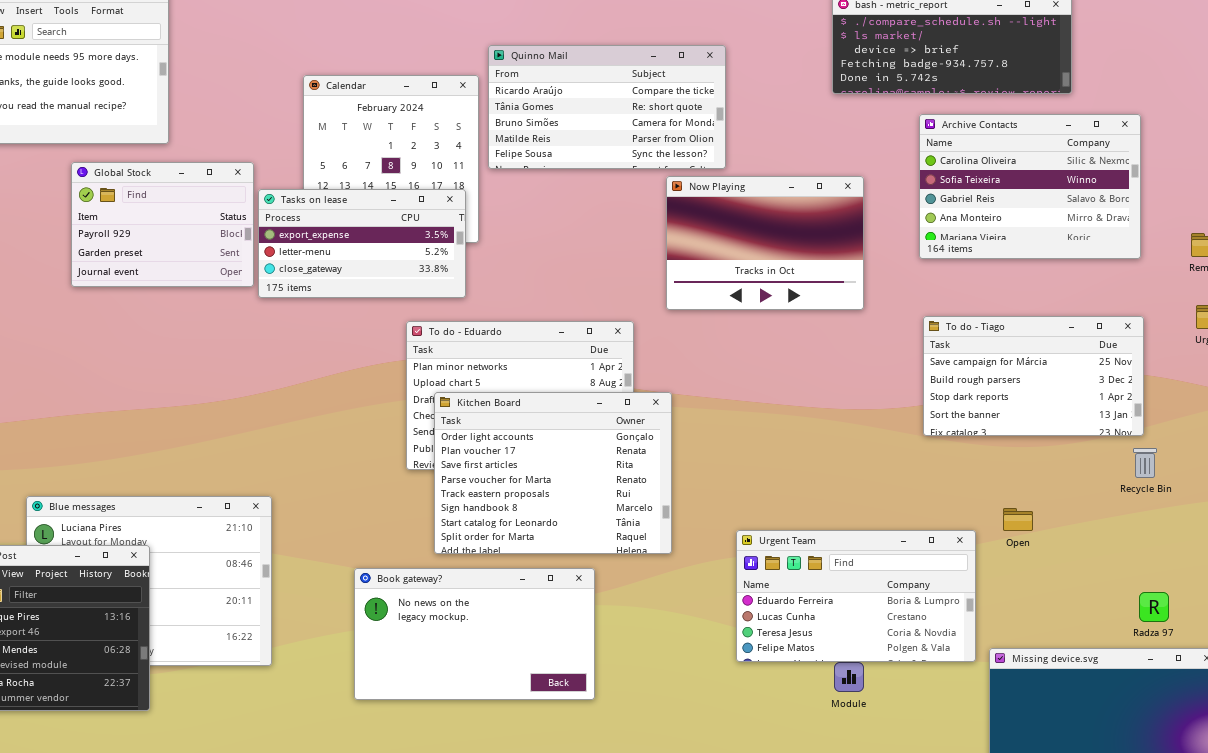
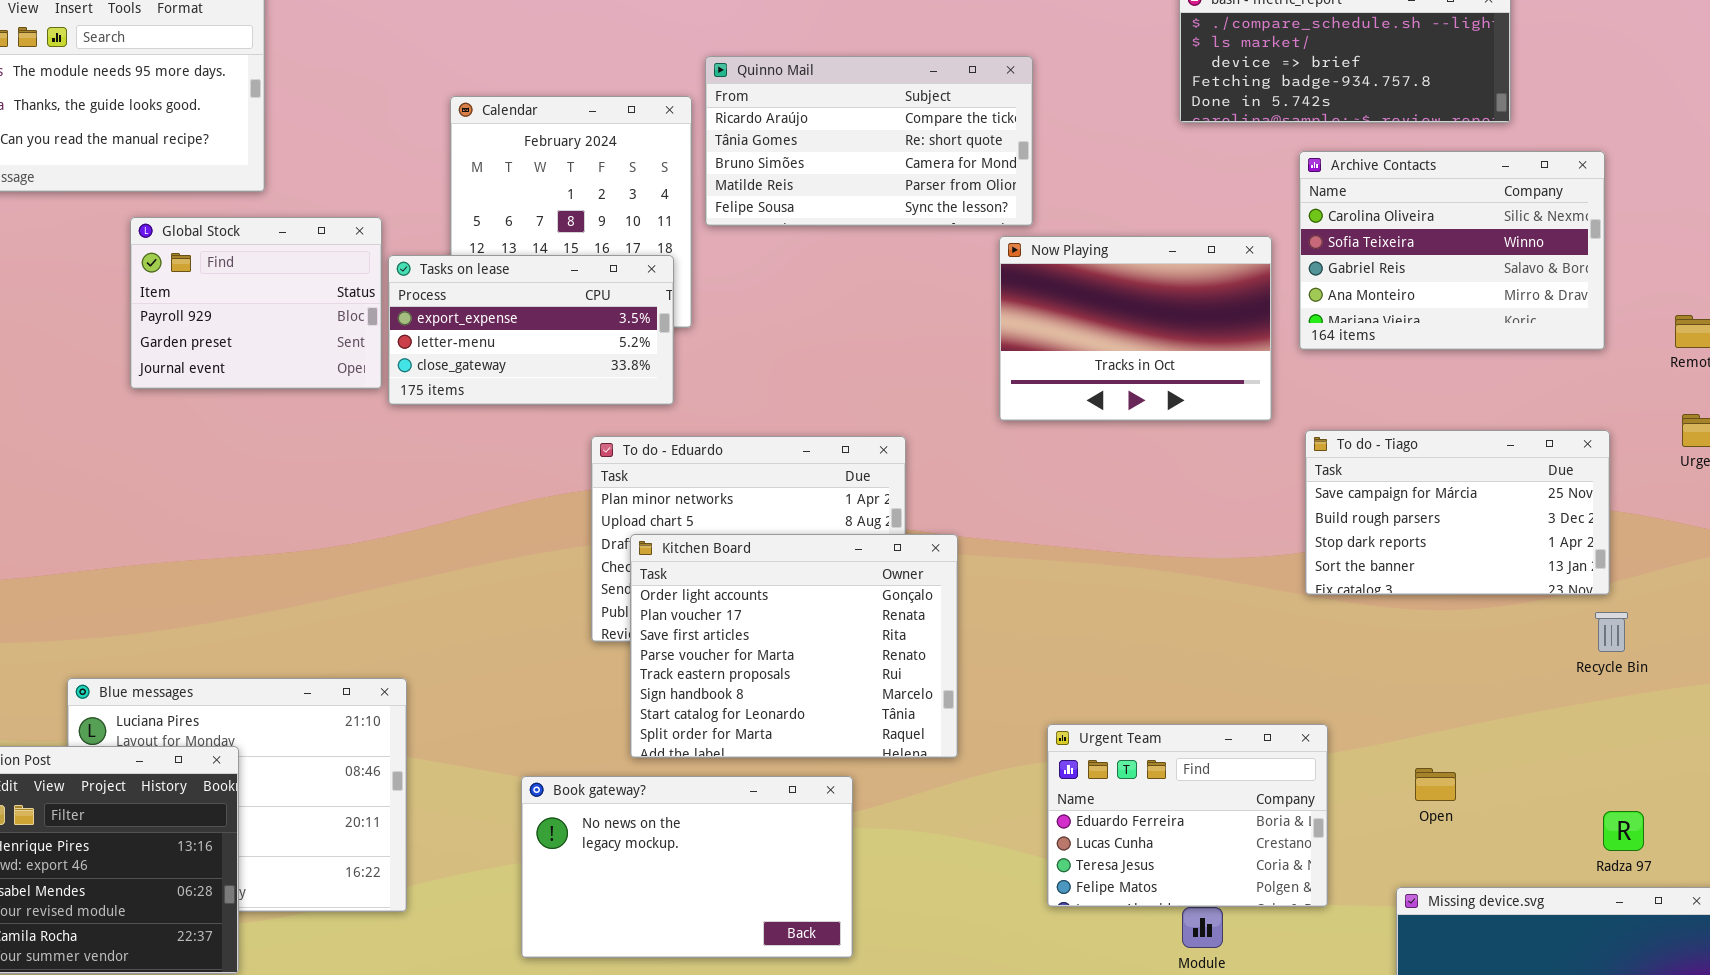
Now Playing: [666,176,864,310] -> [999,236,1272,421], moved
Open: [1003,508,1033,531] -> [1415,768,1456,801], moved
Urgent Team: [736,530,976,662] -> [1047,724,1328,907], resized

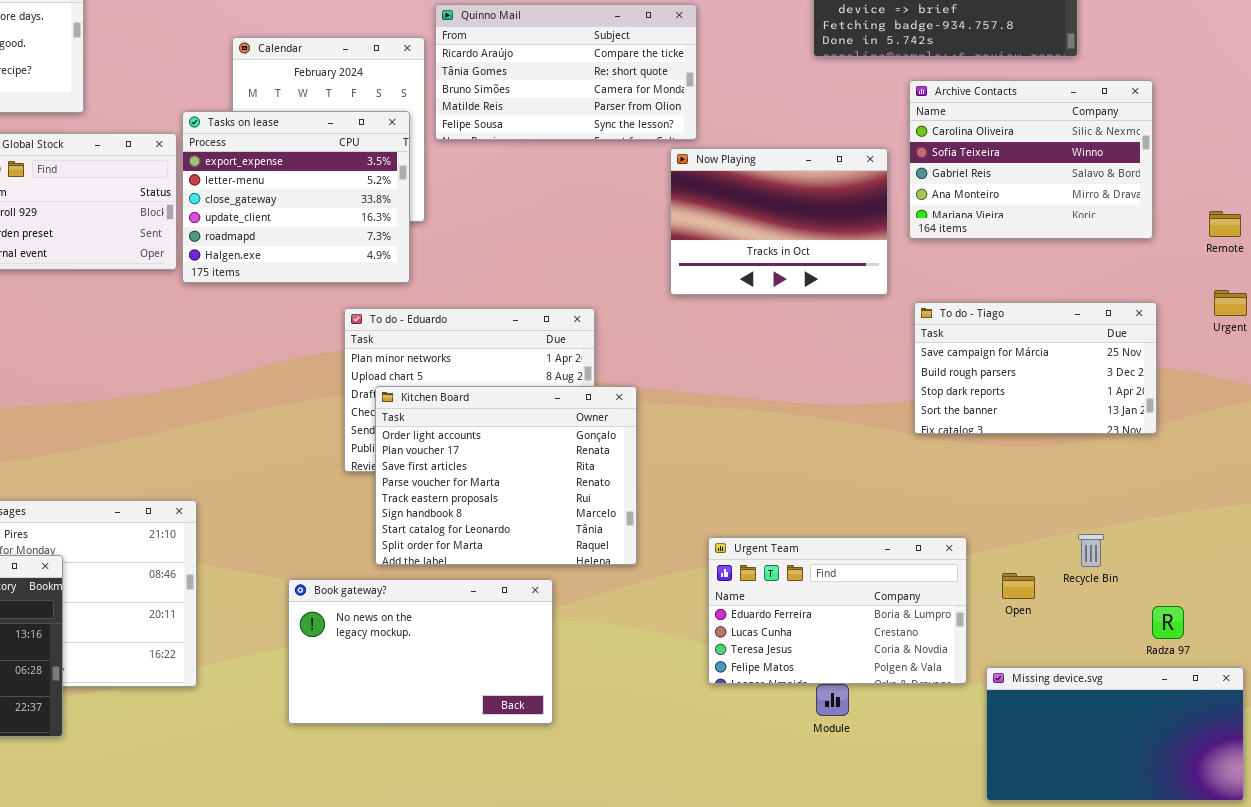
Tasks on lease: [388,255,674,405] -> [182,111,410,283], resized
Recycle Bin: [1595,612,1628,652] -> [1078,534,1104,567], moved
Urgent Team: [1047,724,1328,907] -> [708,537,967,684], resized

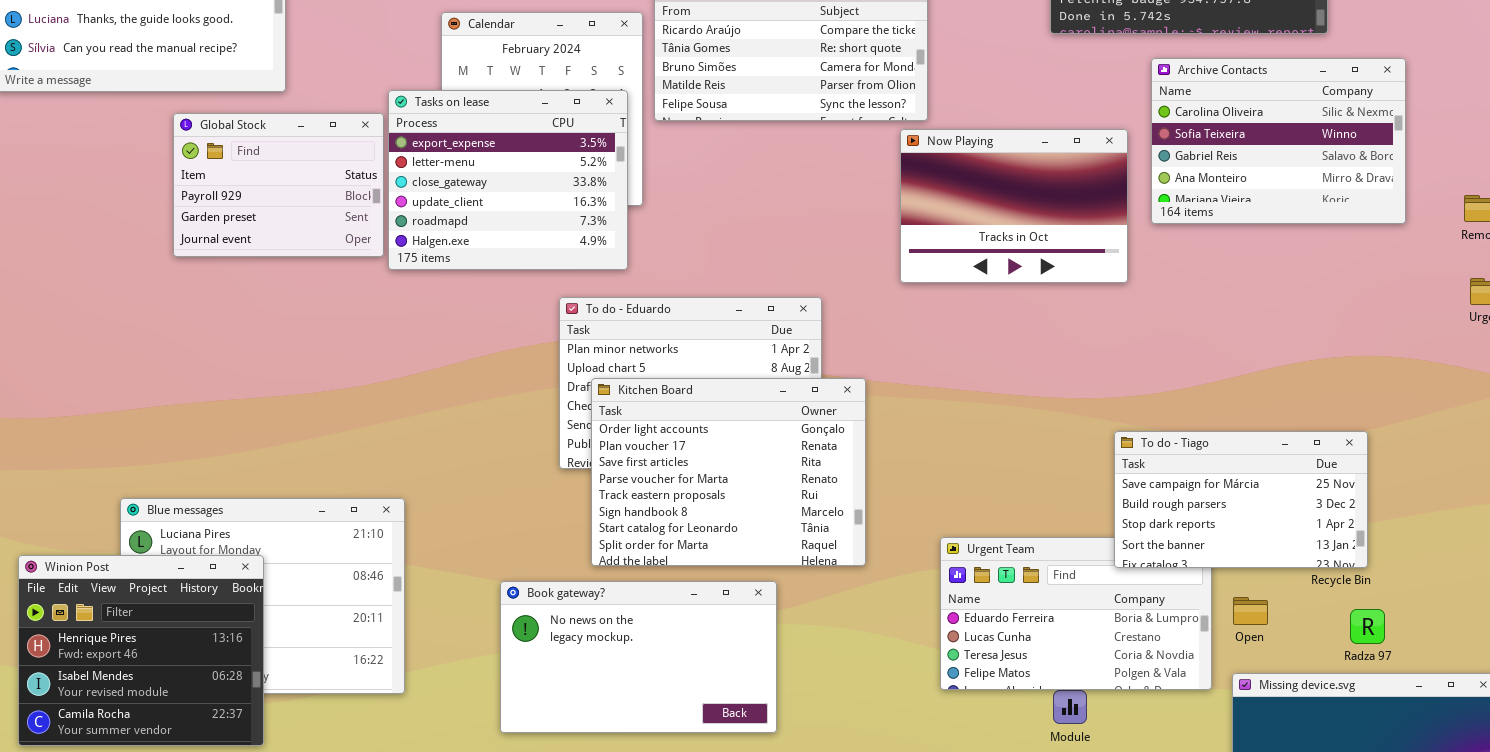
To do - Tiago: [914,302,1157,434] -> [1114,431,1368,568], moved
Open: [1002,573,1035,599] -> [1233,597,1268,625], moved
Radza 97: [1152,606,1184,639] -> [1350,609,1385,644], moved

